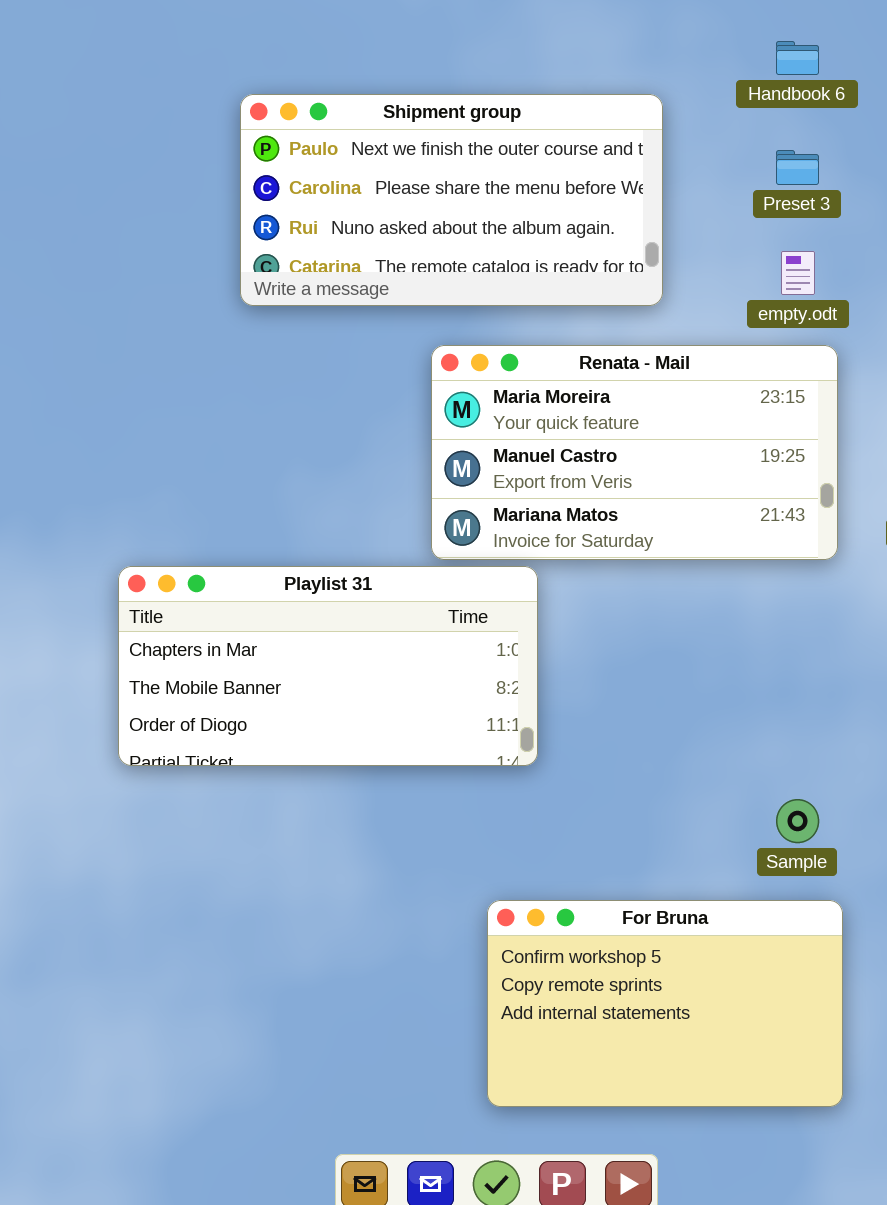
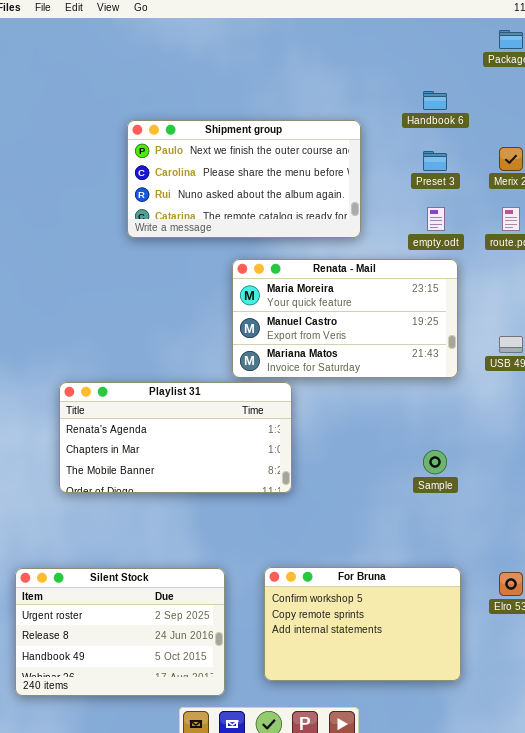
Playlist 31: [118,566,538,766] -> [59,382,292,493], scrolled up 1 row
Sample: [776,799,819,843] -> [423,450,447,474], moved
Silent Stock: none -> [15,568,225,696], opened

